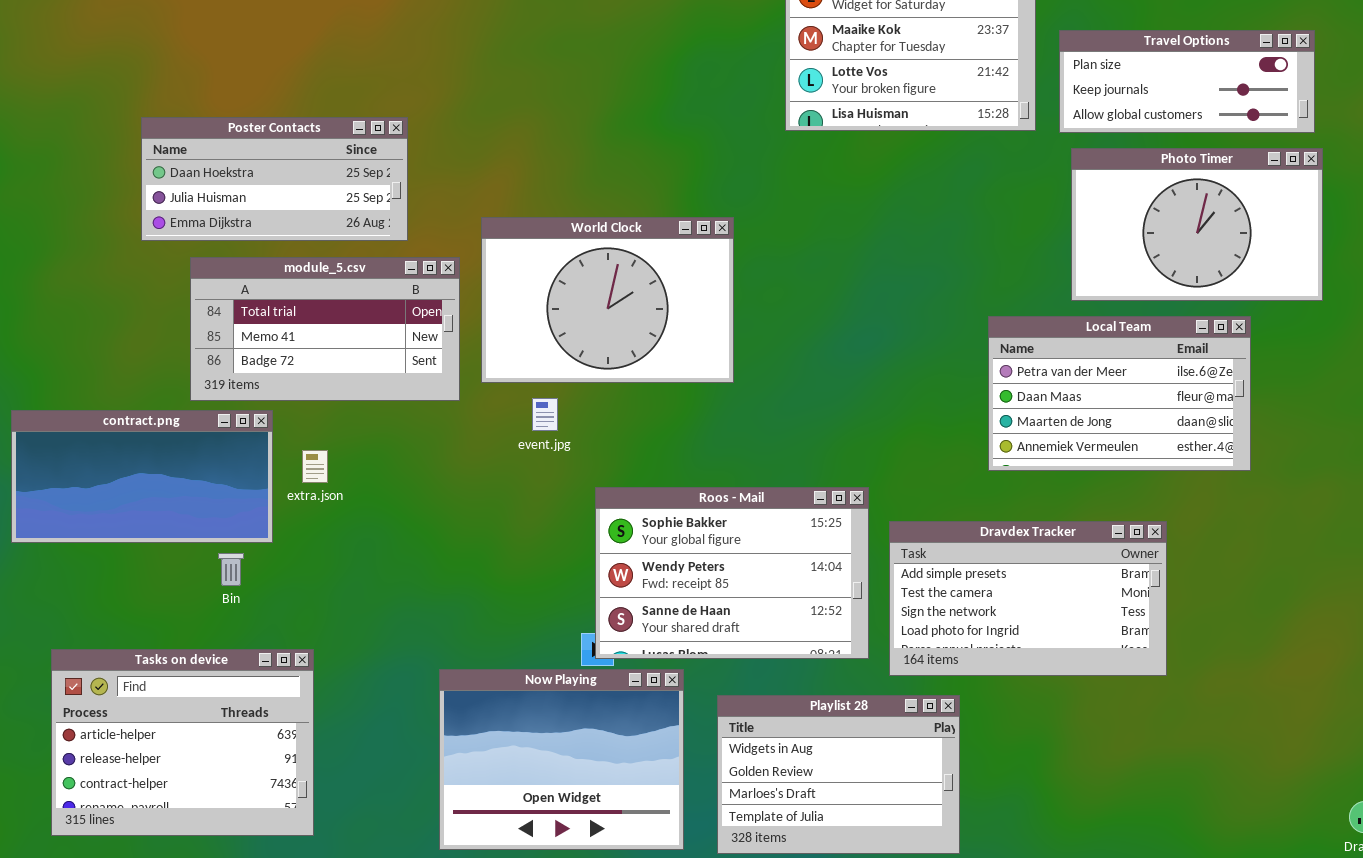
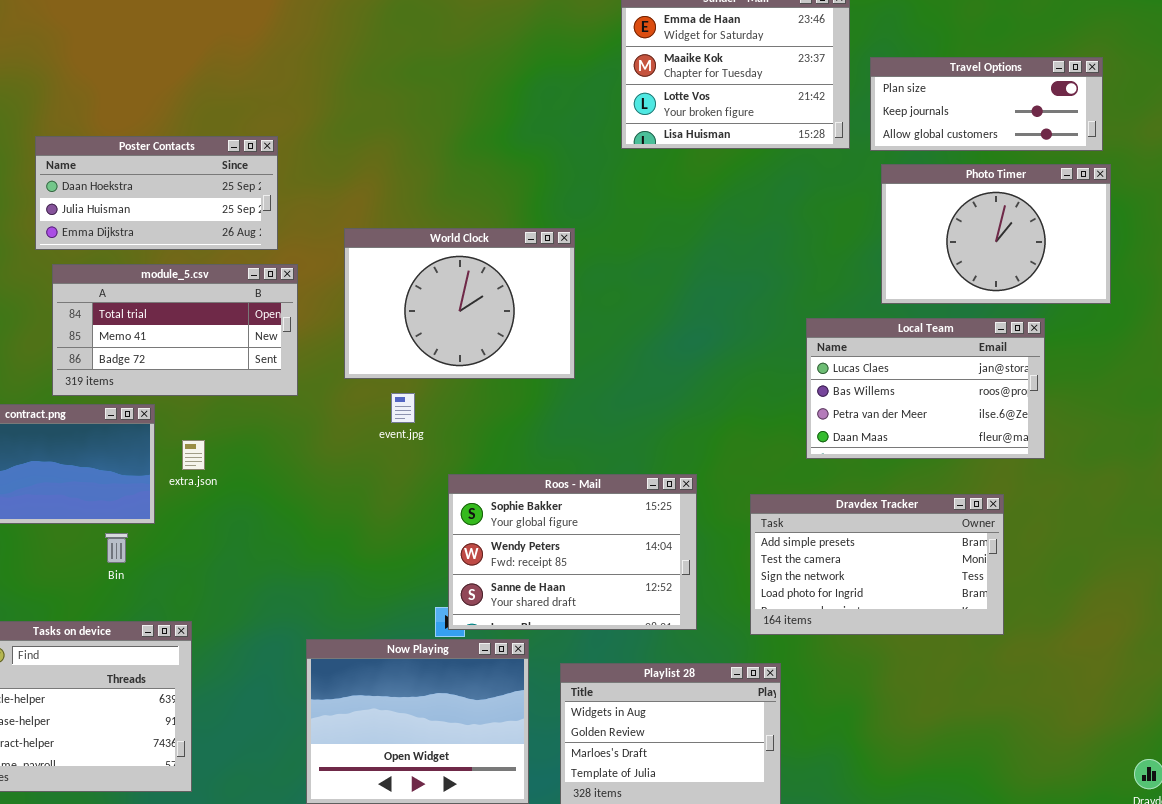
module_5.csv: [190,257,460,401] -> [52,264,298,396], moved
Local Team: [988,316,1251,471] -> [806,318,1045,459], scrolled up 2 rows
Dravdex Tracker: [889,521,1167,676] -> [750,494,1004,635], moved

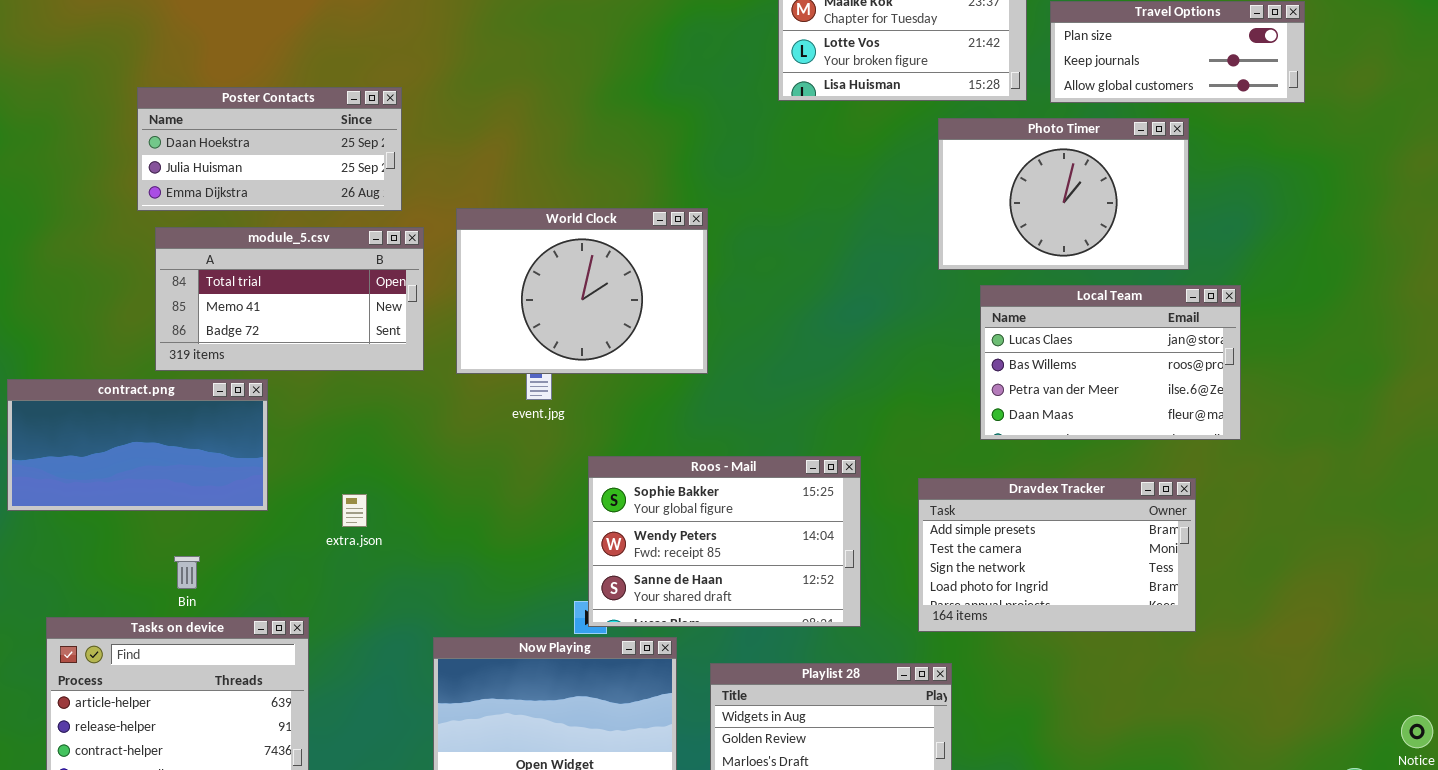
Photo Timer: [881,164,1111,304] -> [938,118,1189,270], moved
World Clock: [344,228,575,379] -> [456,208,708,374], moved
extra.json: [182,440,205,470] -> [342,494,367,527], moved
Bin: [105,533,128,563] -> [174,556,200,589], moved

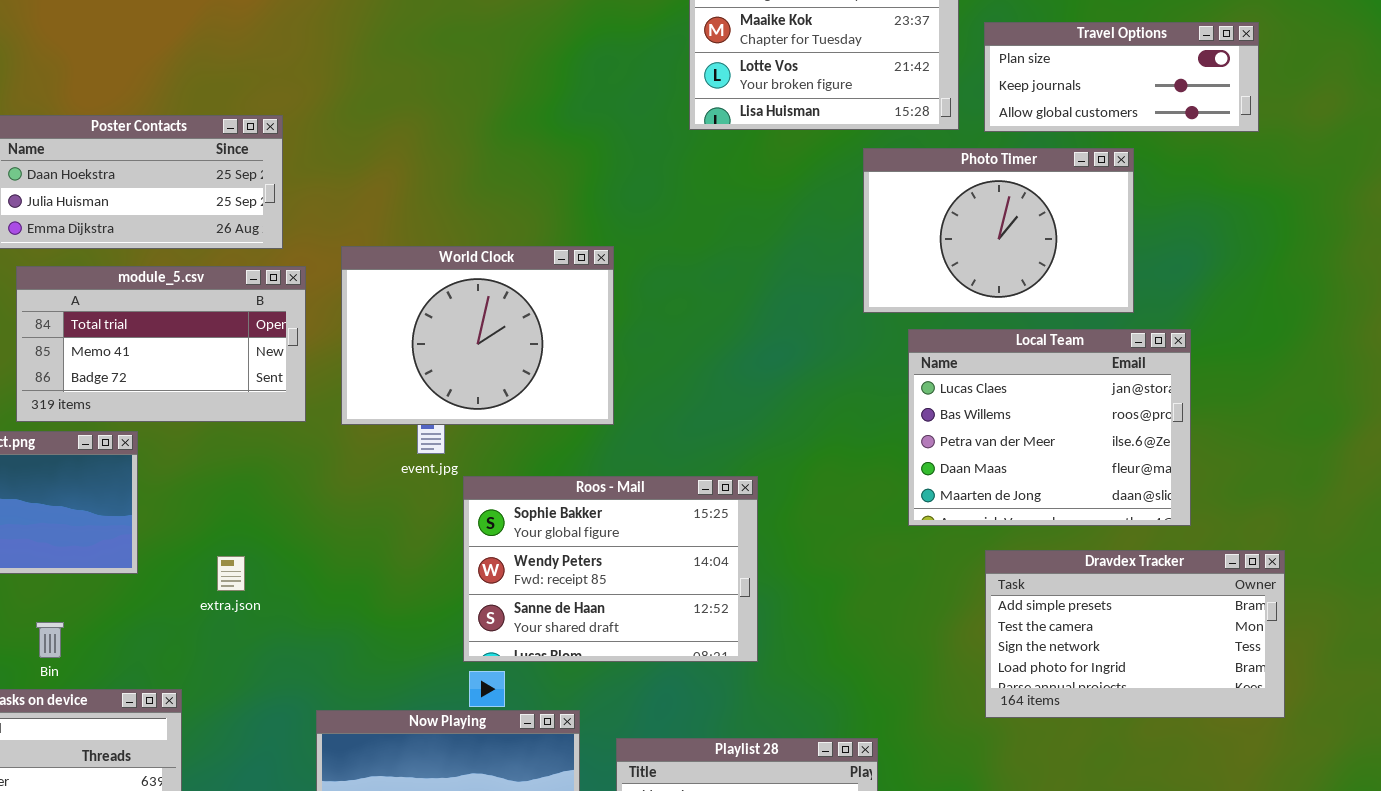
Local Team: [980,285,1241,440] -> [908,329,1191,526], resized
Roos - Mail: [588,456,861,627] -> [463,476,758,662], moved
Dravdex Tracker: [918,478,1196,632] -> [985,550,1285,718], moved

